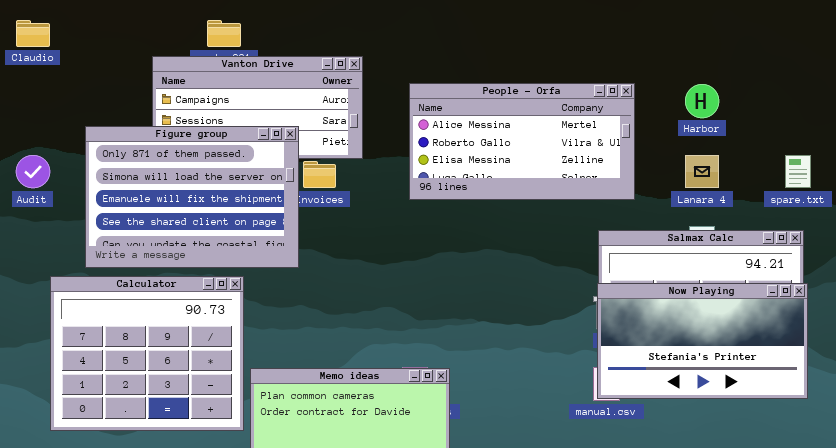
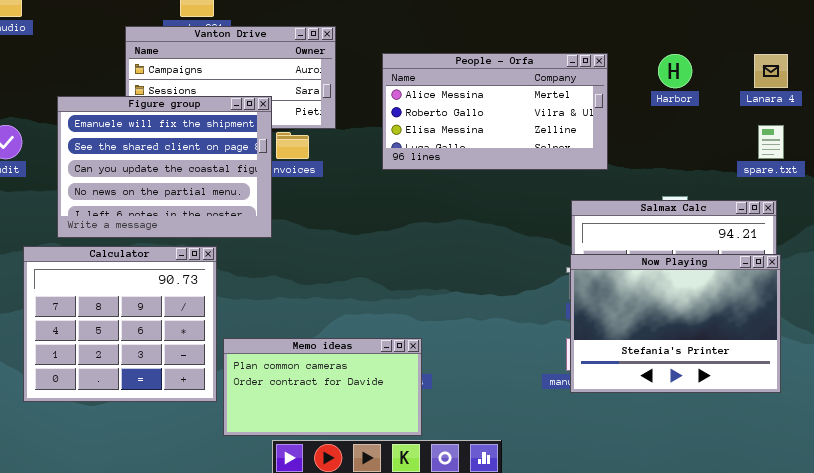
Figure group: [85,126,299,268] -> [57,96,272,238], scrolled down 2 rows
Lanara 4: [685,155,719,188] -> [754,54,788,88], moved
Now Playing: [597,283,808,399] -> [570,254,781,393], resized

